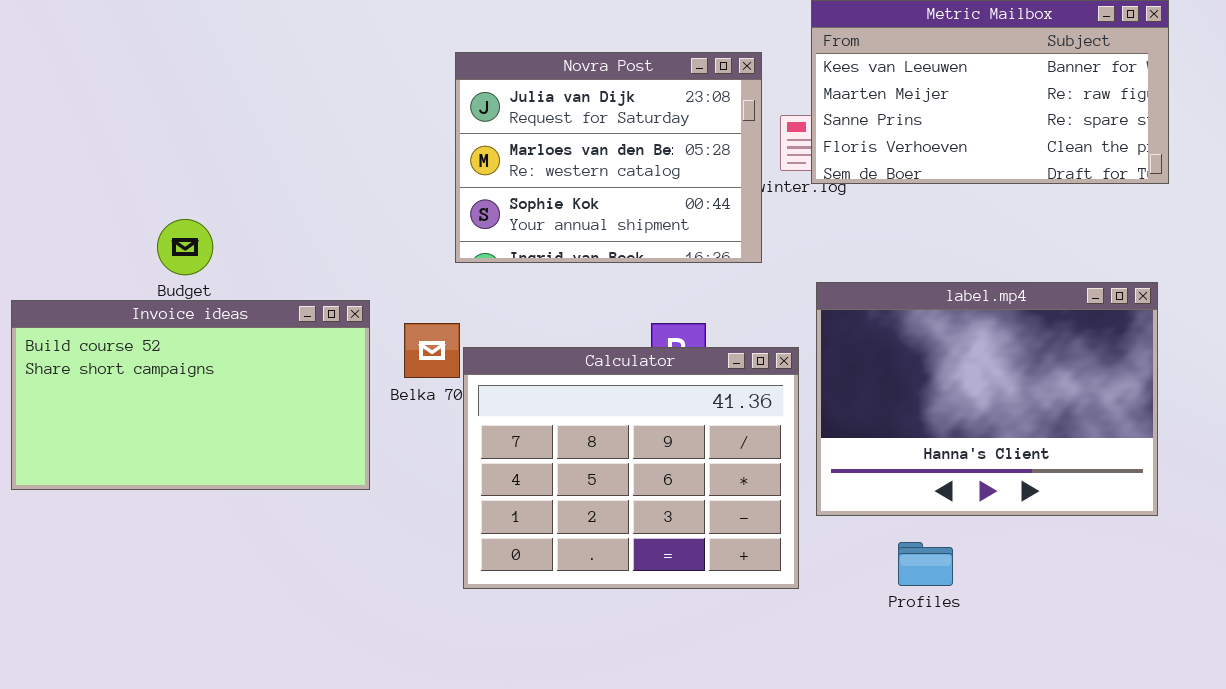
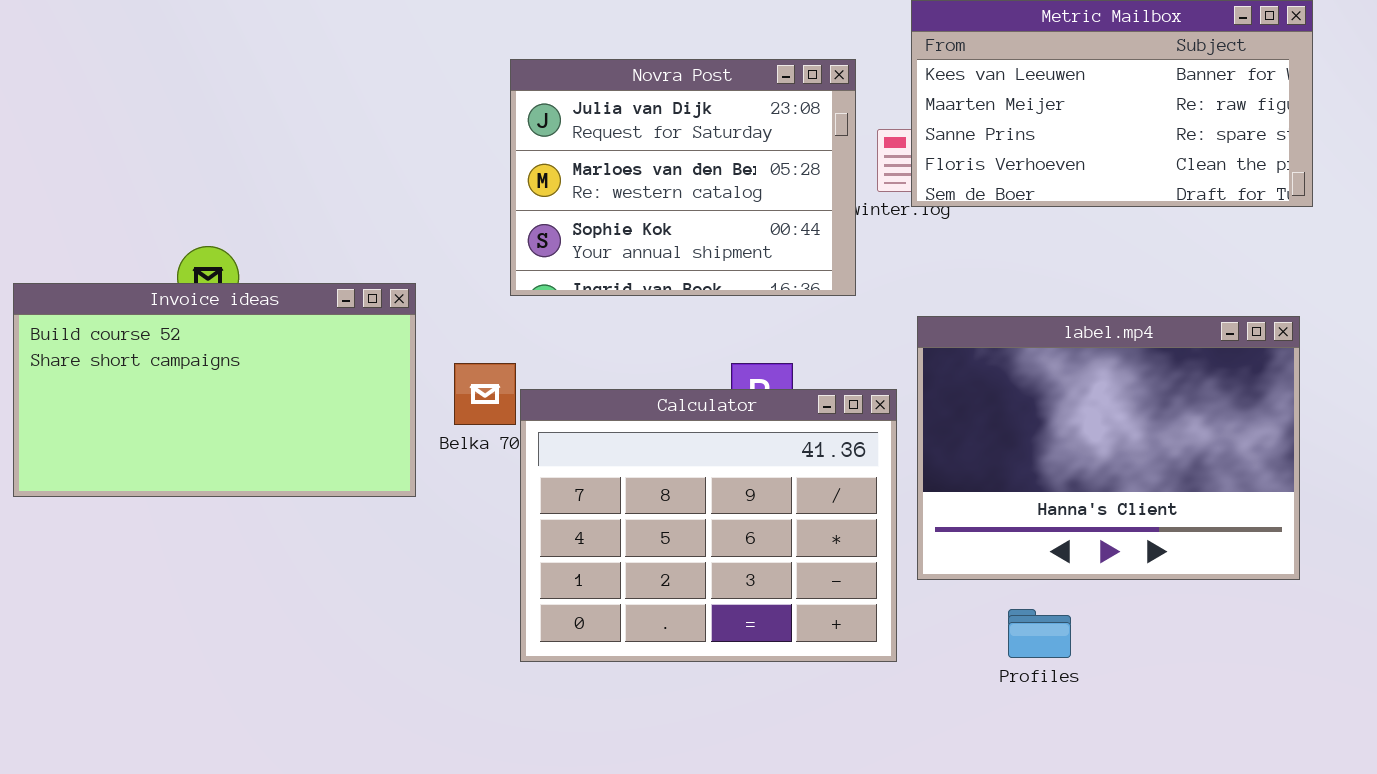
Invoice ideas: [11,300,370,490] -> [13,283,416,497], moved

